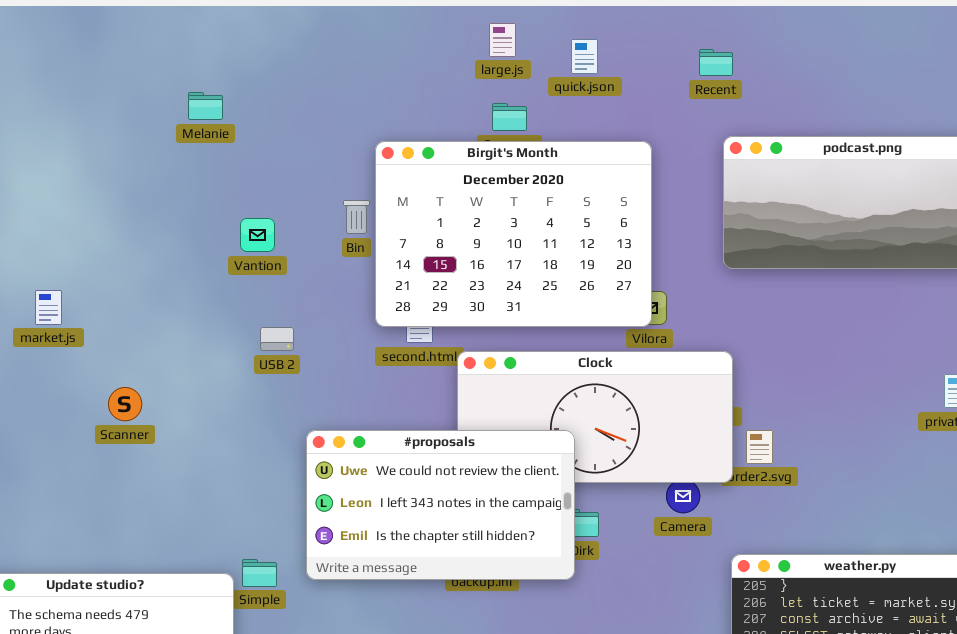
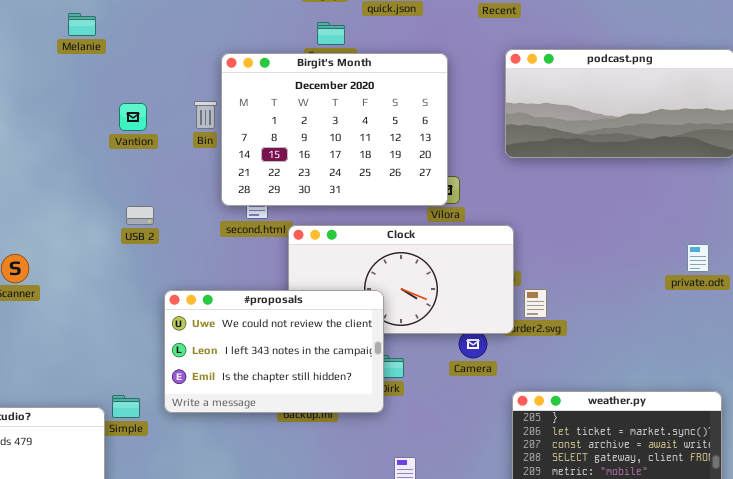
Vantion: [240,218,275,252] -> [119,103,147,131], moved

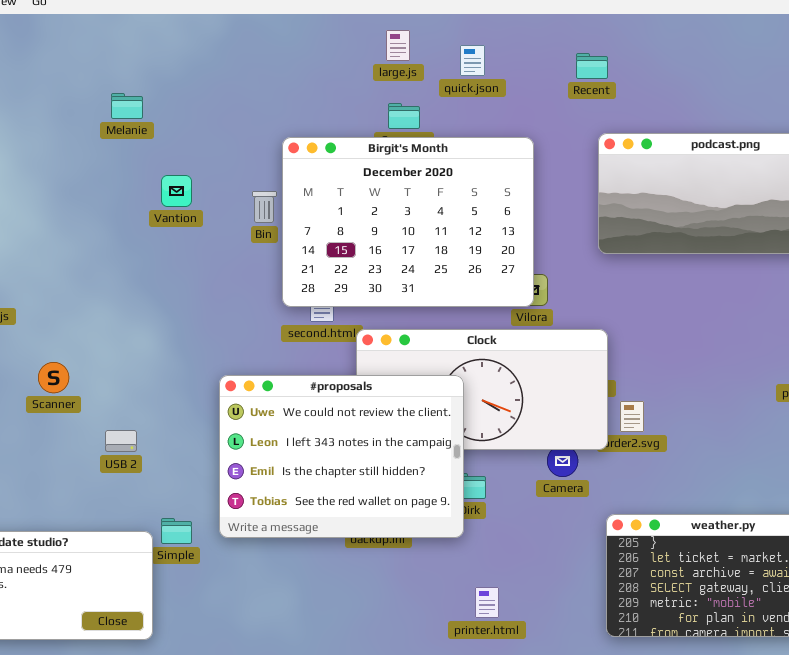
Vantion: [119,103,147,131] -> [161,175,192,207], moved
USB 2: [126,206,154,225] -> [105,430,137,452], moved
#proposals: [164,290,384,413] -> [219,375,464,538], resized

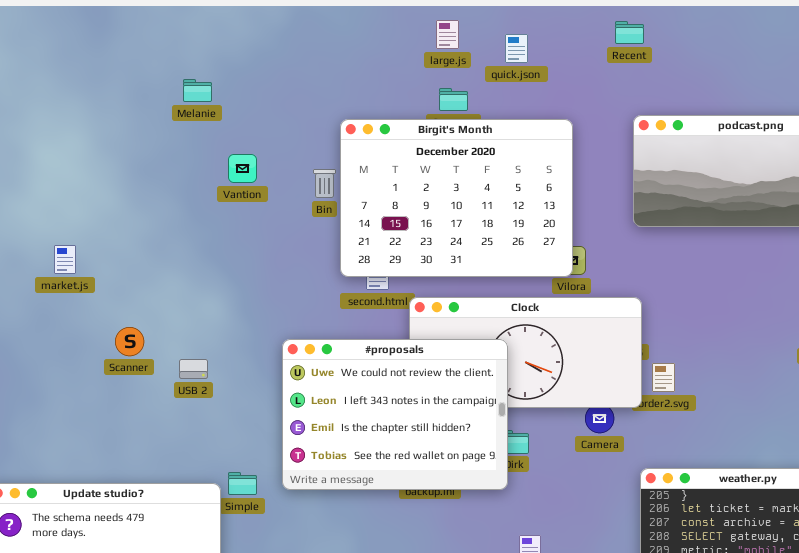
Recent: [576,53,608,79] -> [615,21,644,44], moved
USB 2: [105,430,137,452] -> [179,359,208,379], moved

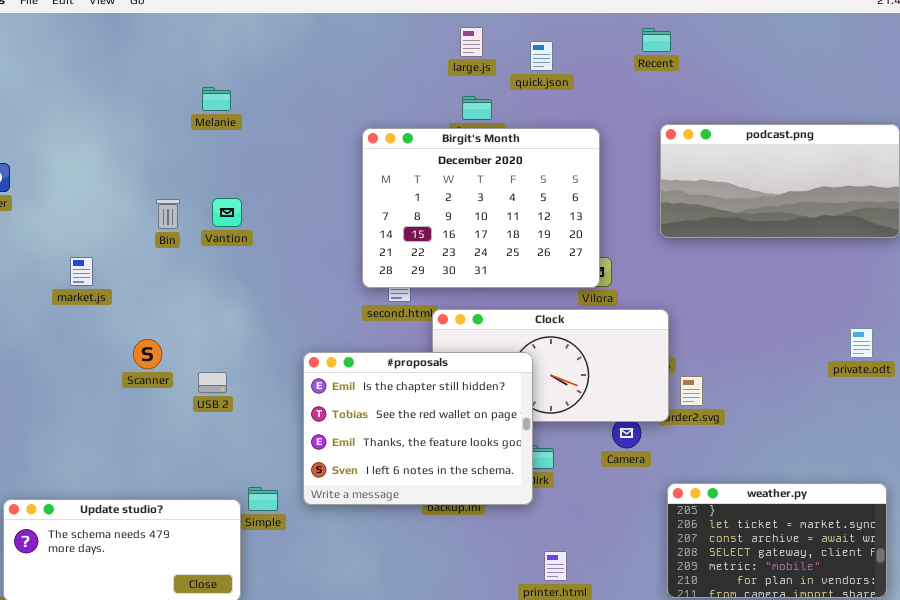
Vantion: [228,154,257,183] -> [212,198,242,227], moved
Bin: [313,169,336,198] -> [156,199,180,229], moved
#proposals: [282,339,508,490] -> [303,352,533,505], scrolled down 2 rows

